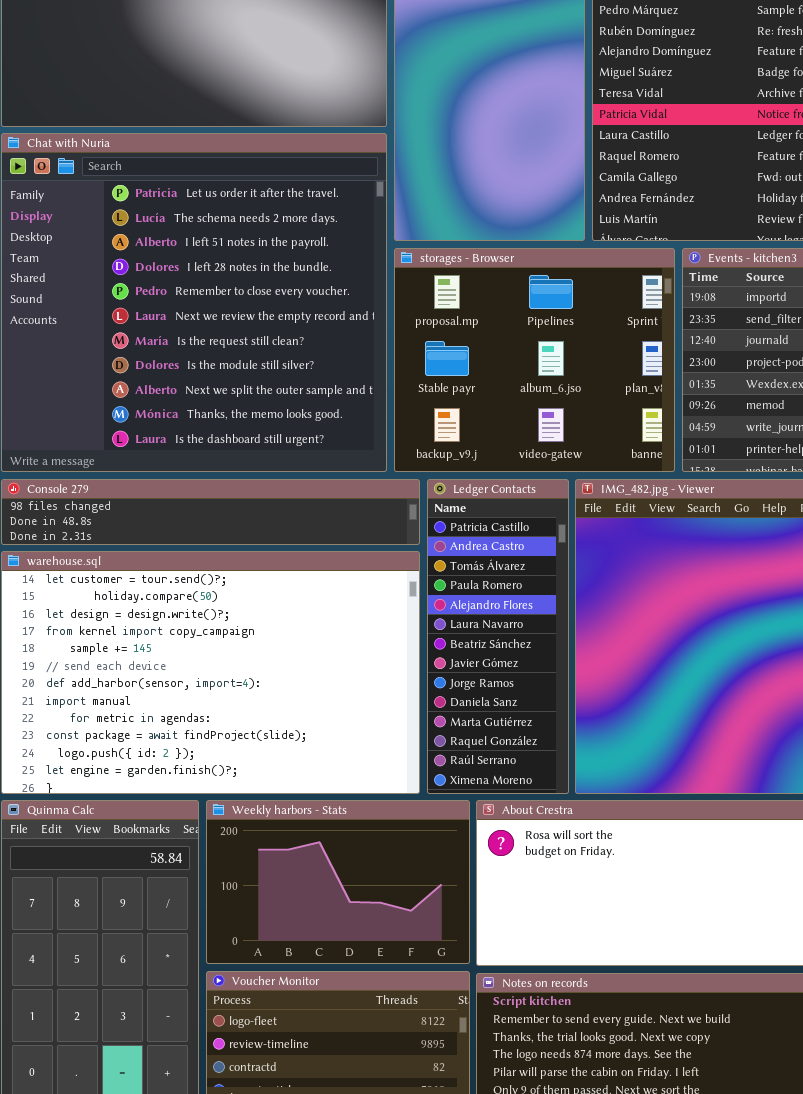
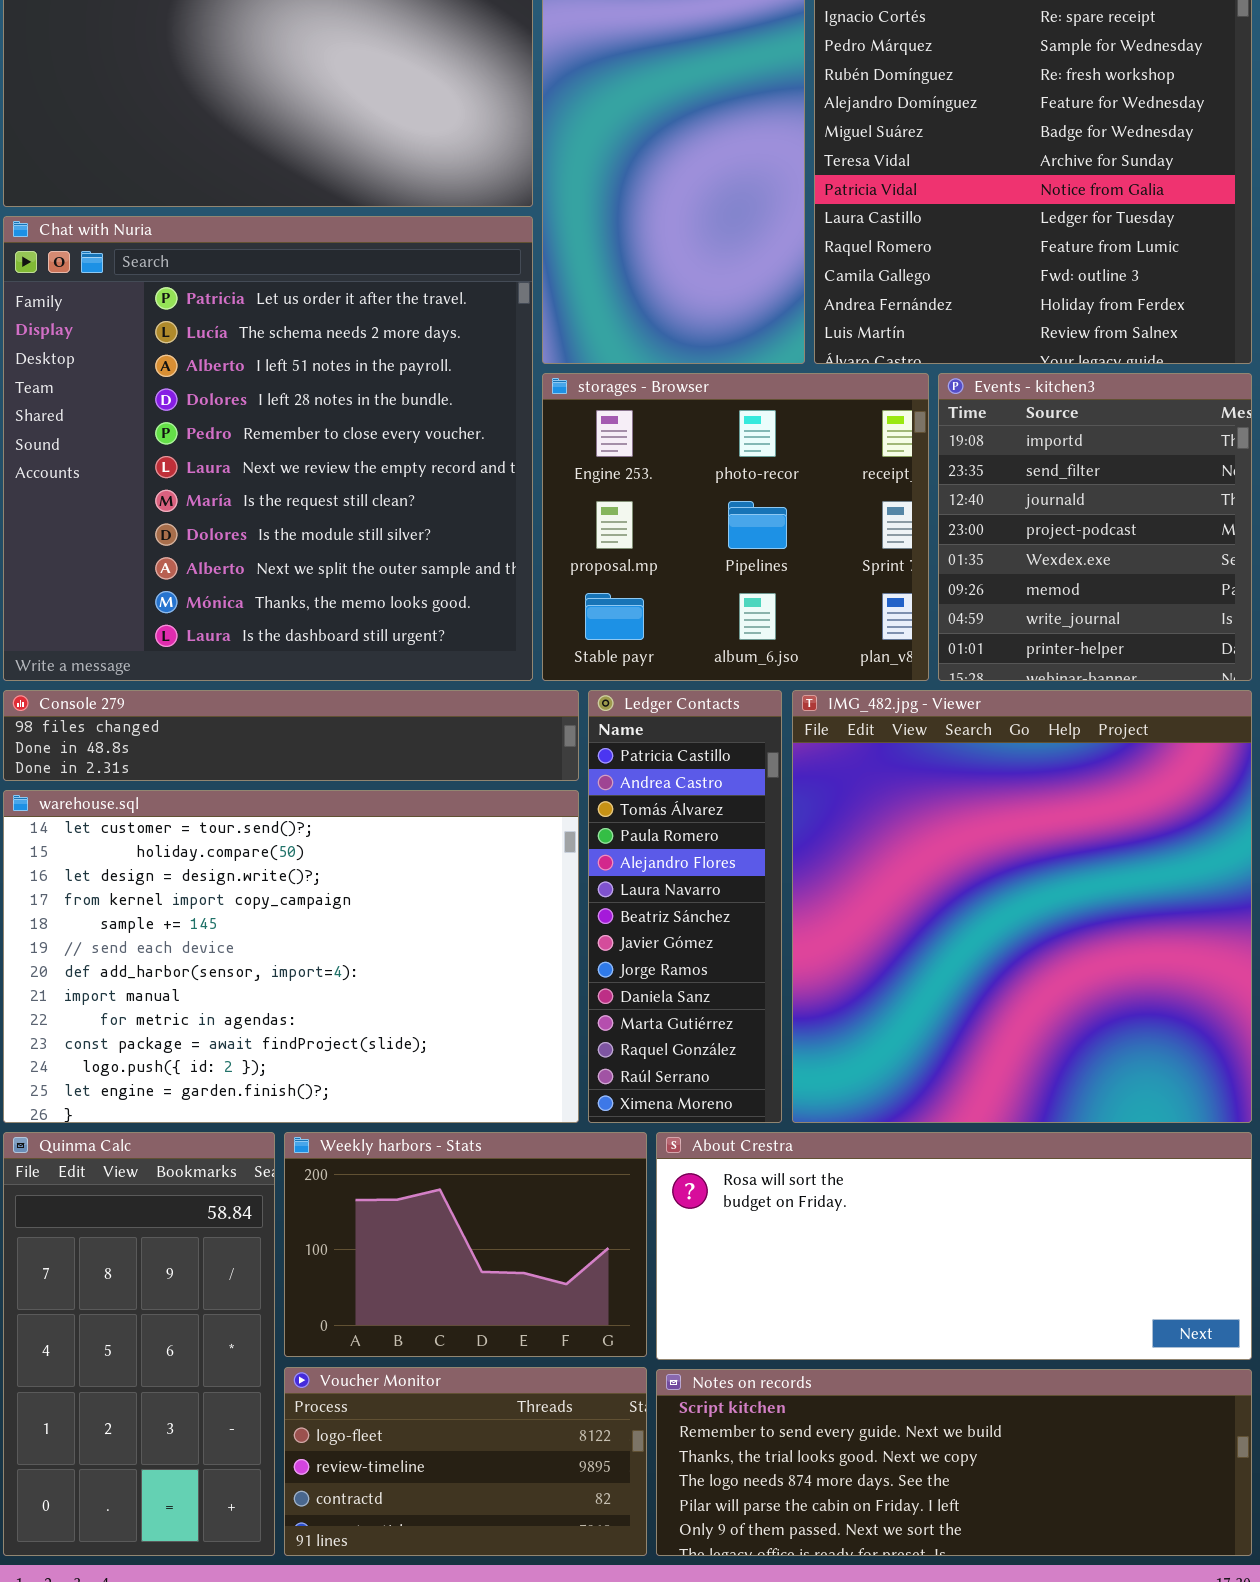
storages - Browser: [394,248,675,472] -> [542,373,929,681], scrolled up 1 row

